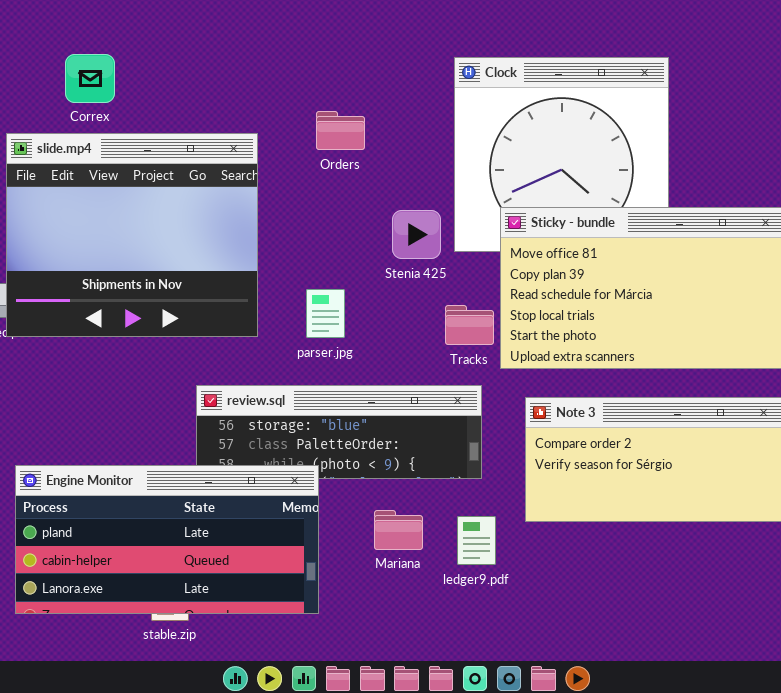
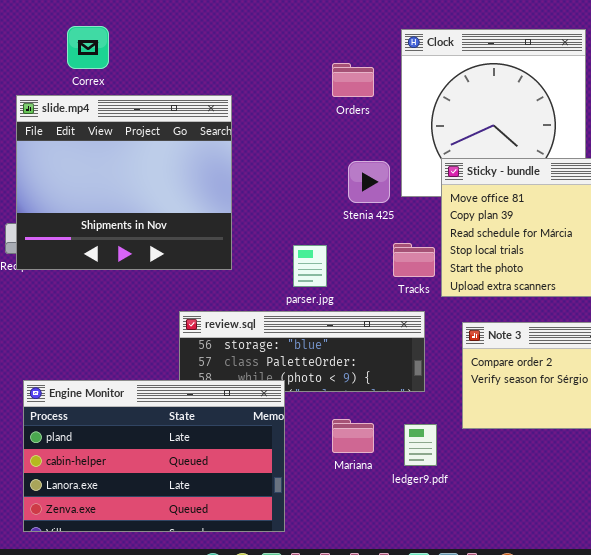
Orders: [316,111,365,150] -> [332,63,374,97], moved
parser.jpg: [306,289,345,338] -> [293,245,327,287], moved
Engine Monitor: [15,465,319,614] -> [23,380,285,532], resized

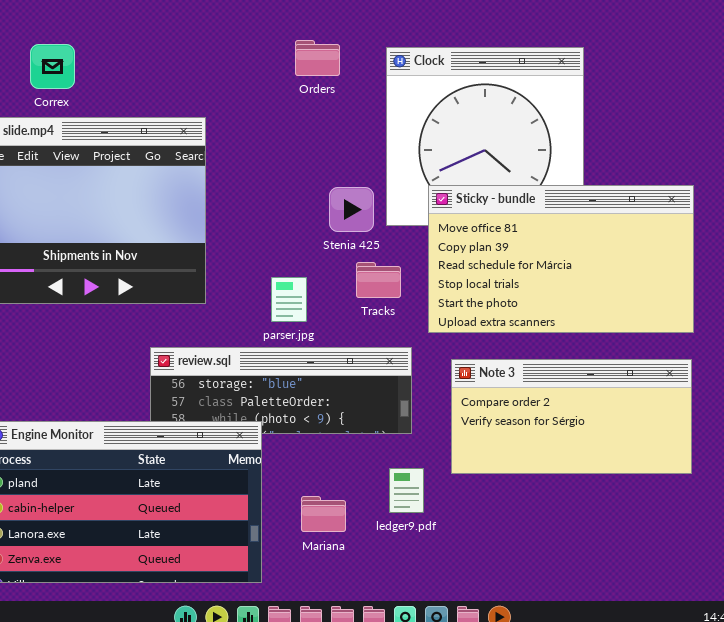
Orders: [332,63,374,97] -> [295,40,340,76], moved
Tracks: [393,243,435,277] -> [356,262,401,298], moved
Mariana: [332,419,374,453] -> [301,496,346,532], moved

